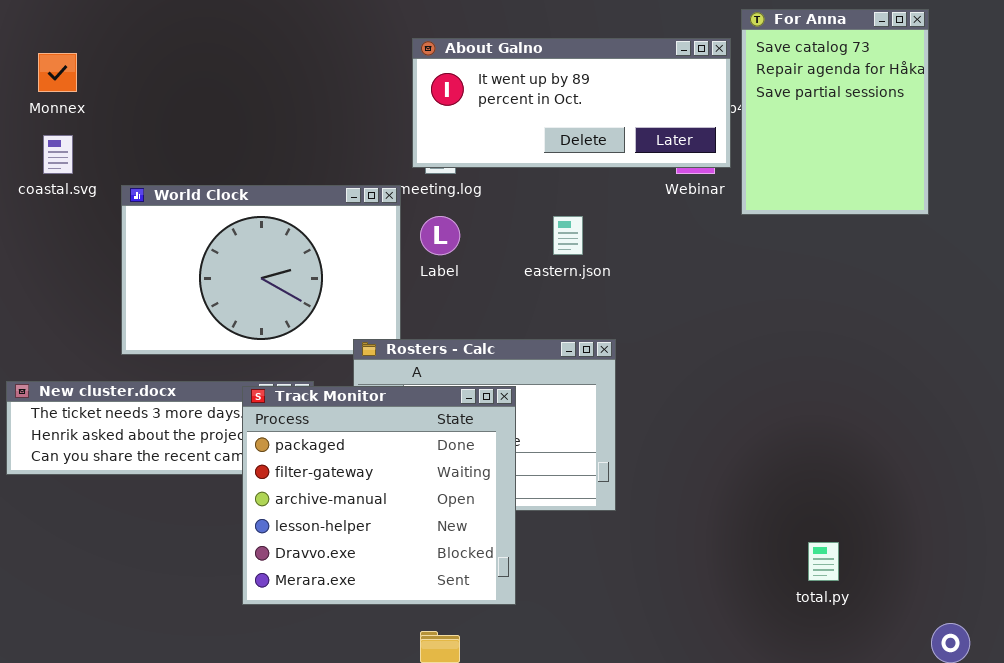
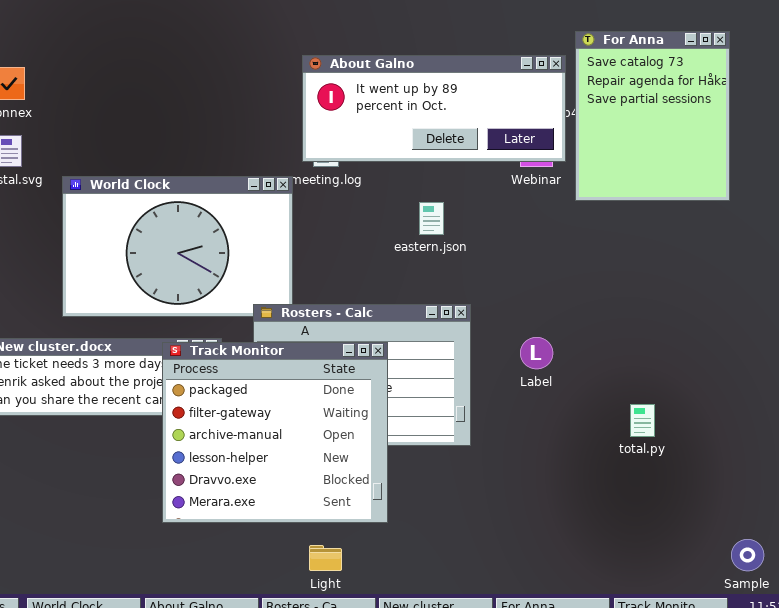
Label: [420,216,460,255] -> [520,337,553,369], moved
total.py: [808,542,839,581] -> [630,404,655,437], moved

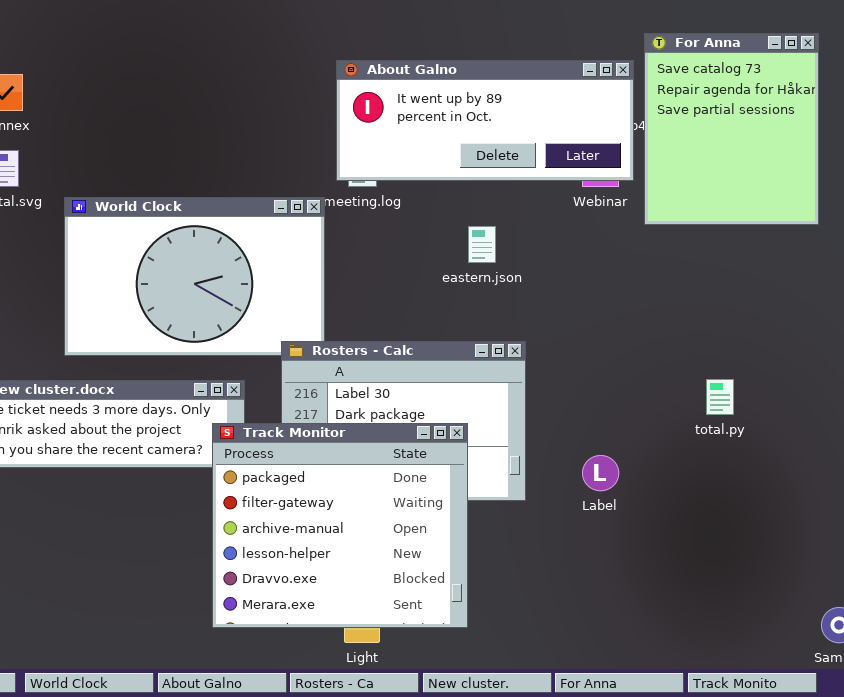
Label: [520,337,553,369] -> [582,455,619,491], moved
Track Monitor: [162,342,388,523] -> [212,423,468,628], moved
total.py: [630,404,655,437] -> [706,379,734,415], moved

